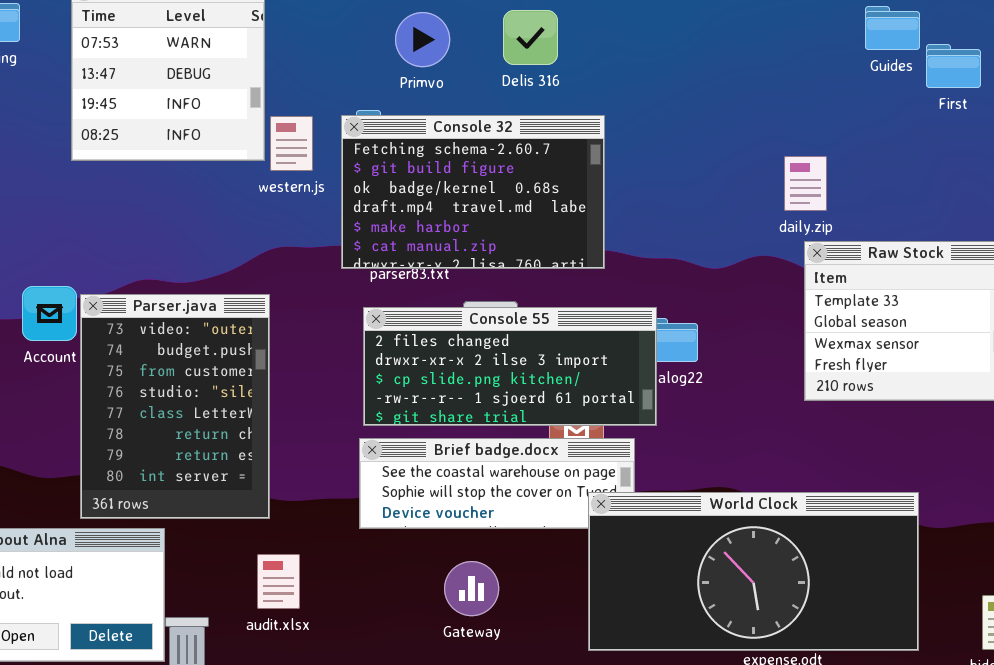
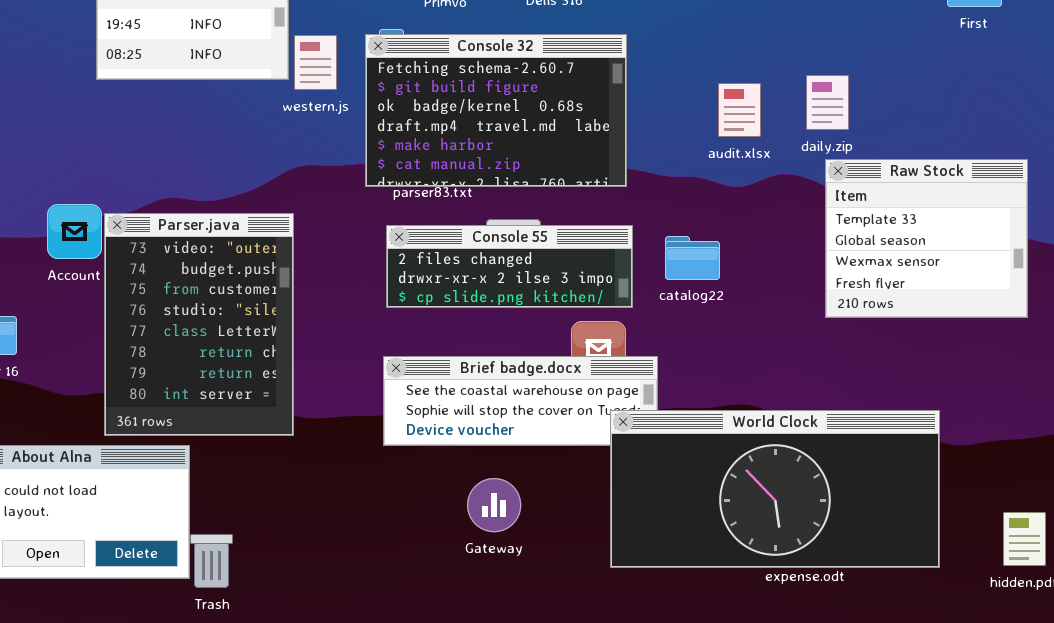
Console 55: [363,307,657,426] -> [386,225,633,308], resized
audit.xlsx: [257,554,300,609] -> [718,83,761,137], moved

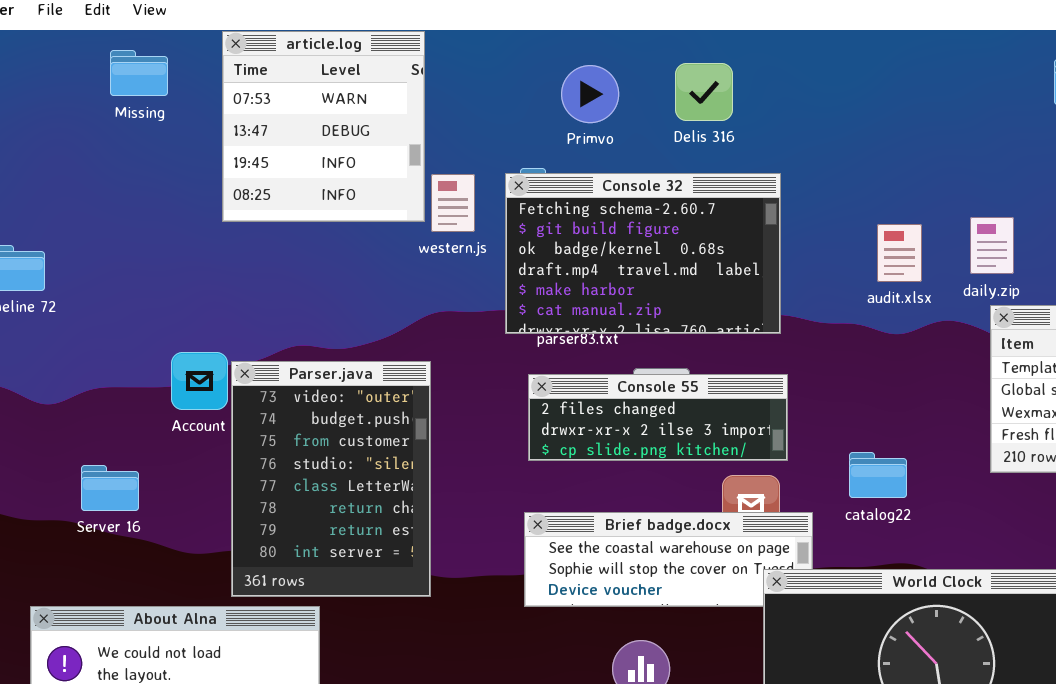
catalog22: [665,236,720,280] -> [849,452,907,498], moved

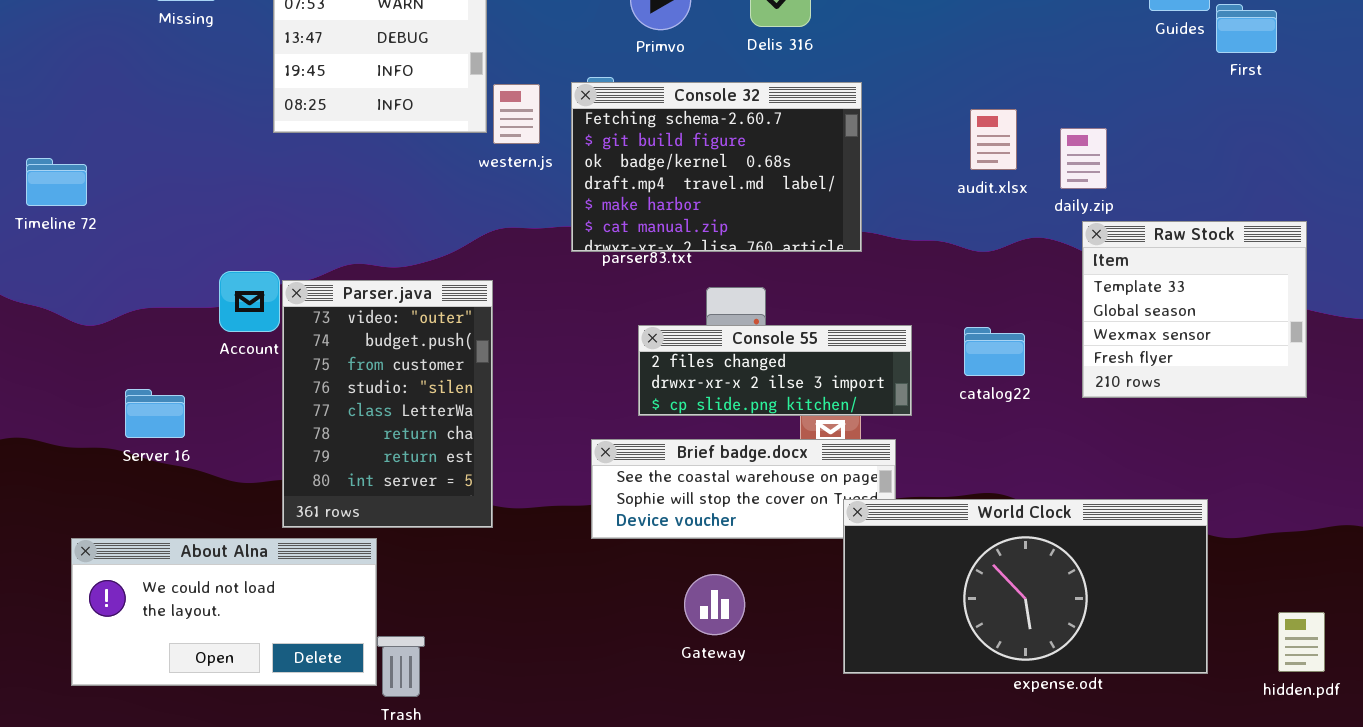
audit.xlsx: [877,224,922,282] -> [970,109,1017,170], moved
Console 55: [528,374,788,461] -> [638,325,912,416], moved
catalog22: [849,452,907,498] -> [964,327,1025,376], moved

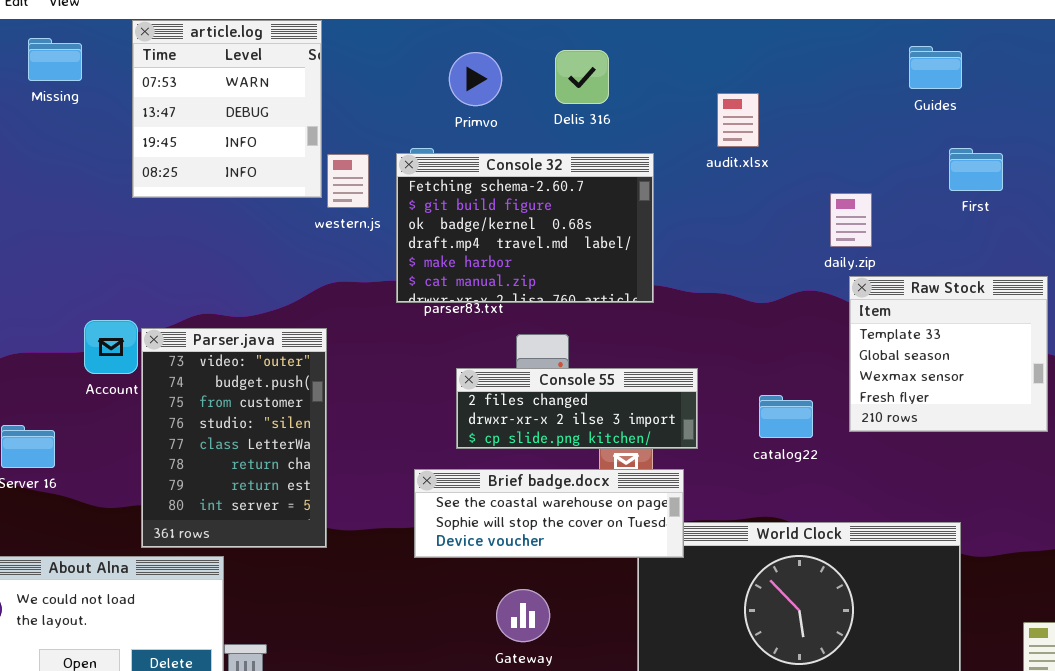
First: [1216,4,1277,53] -> [949,148,1003,191], moved
audit.xlsx: [970,109,1017,170] -> [717,93,759,147], moved
catalog22: [964,327,1025,376] -> [759,395,813,438], moved
Brief badge.docx: [591,439,896,539] -> [414,469,684,558], raised

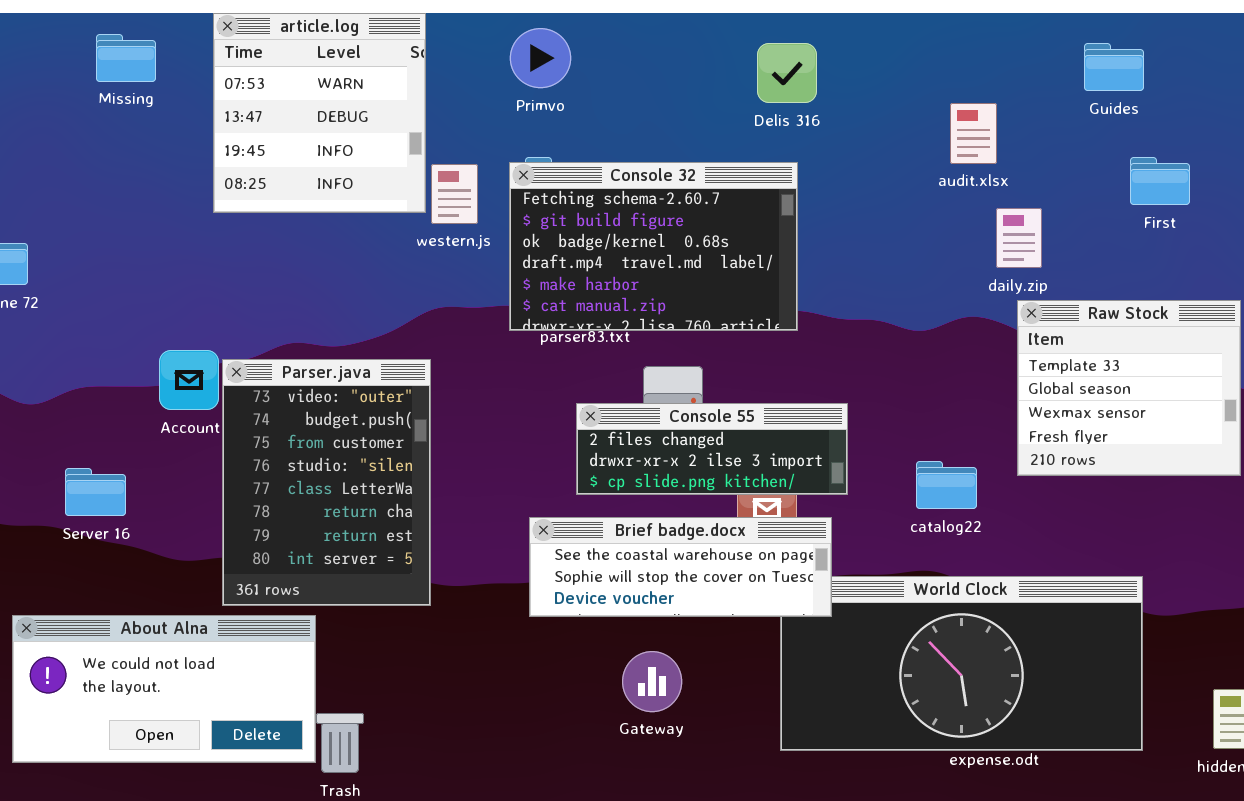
Delis 316: [555,50,609,104] -> [757,43,817,103], moved
Primvo: [449,52,502,106] -> [510,28,571,88], moved
audit.xlsx: [717,93,759,147] -> [950,103,997,164], moved
catalog22: [759,395,813,438] -> [916,461,977,509], moved

